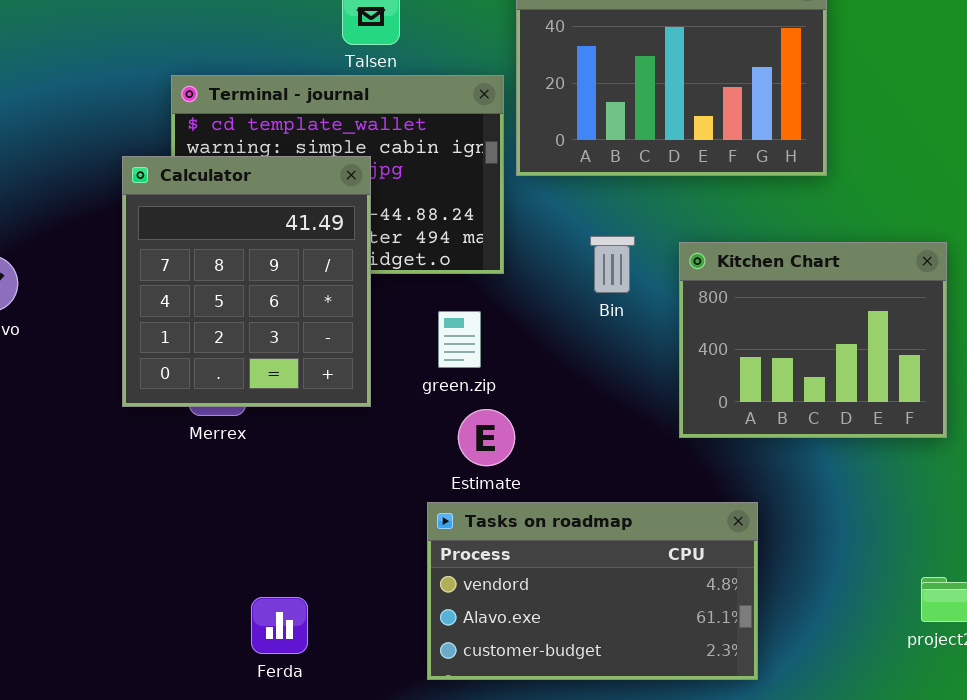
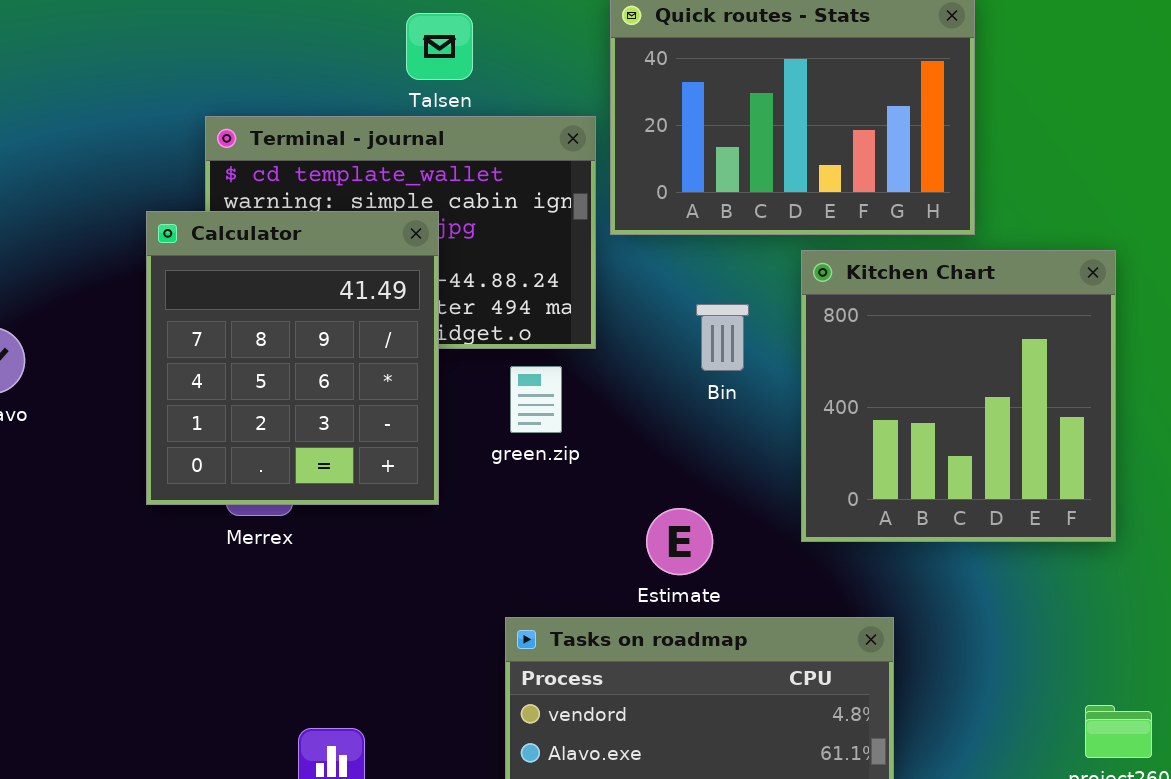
Kitchen Chart: [679,242,947,438] -> [801,250,1116,542], resized
green.zip: [438,311,481,368] -> [510,366,562,433], moved
Estimate: [458,409,515,466] -> [646,508,713,575], moved

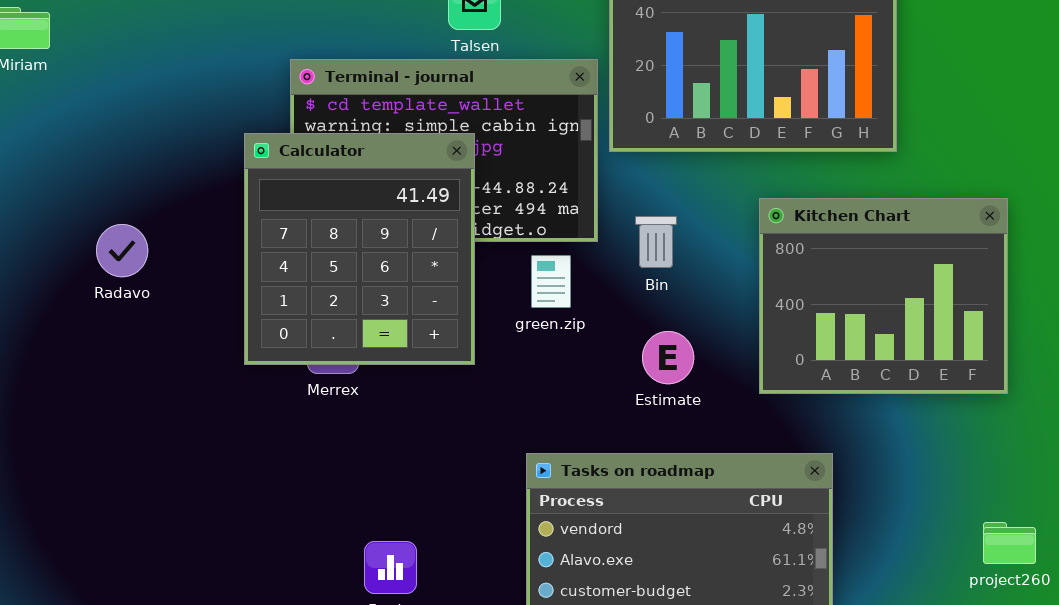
Kitchen Chart: [801,250,1116,542] -> [759,198,1008,394], resized
Bin: [696,304,749,371] -> [635,216,677,268], moved
Estimate: [646,508,713,575] -> [642,331,694,384], moved

